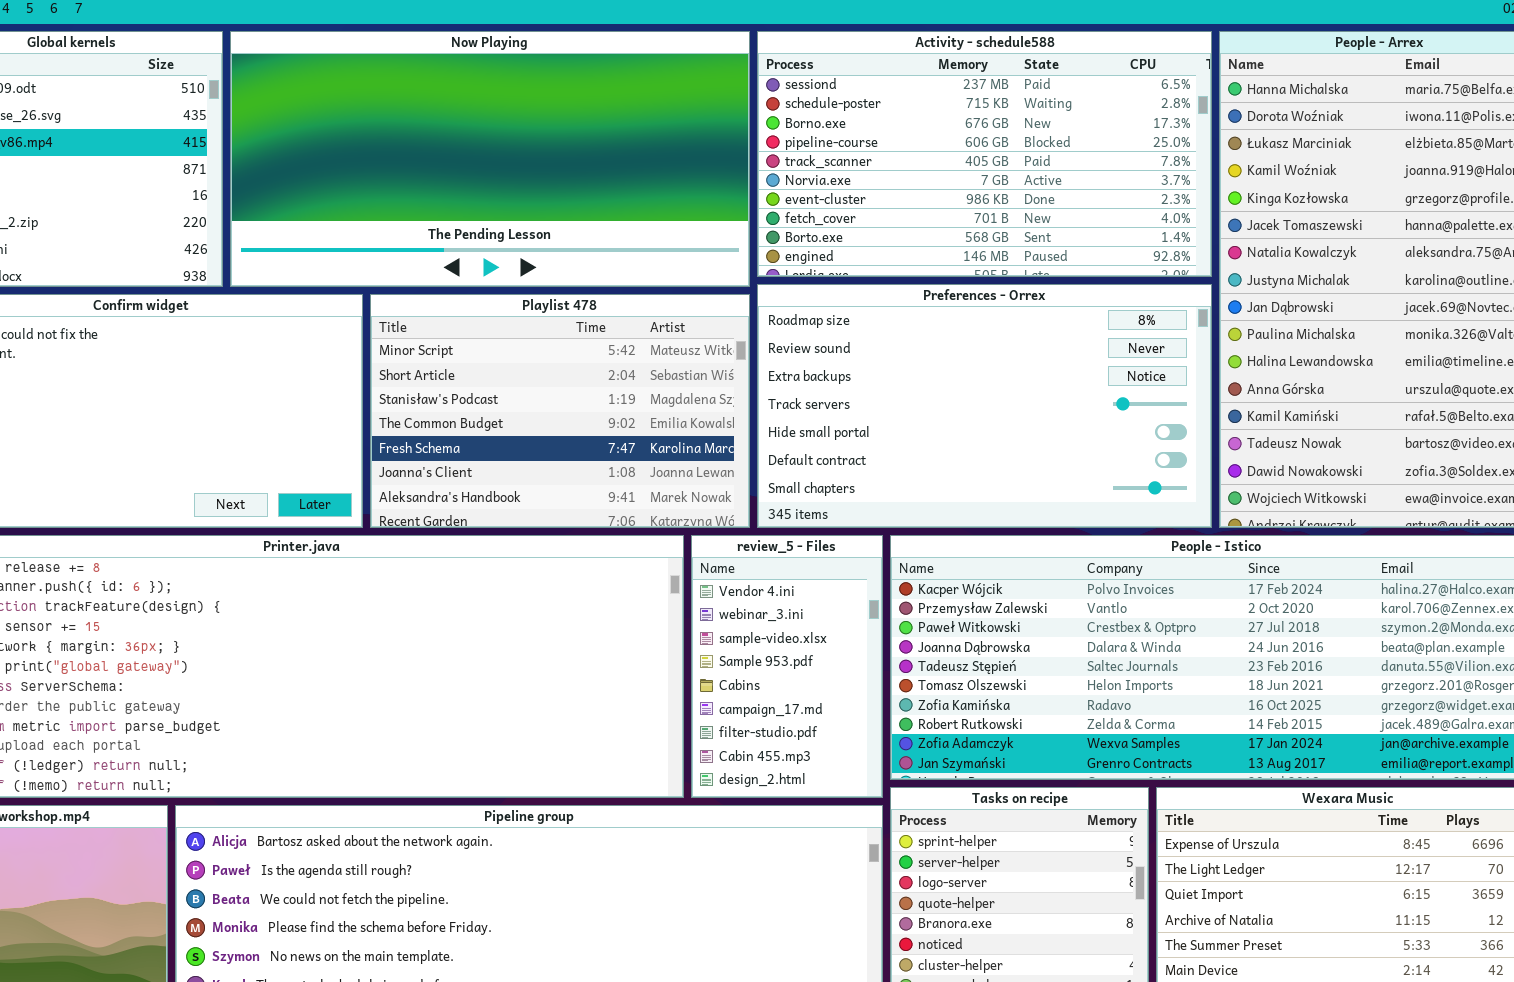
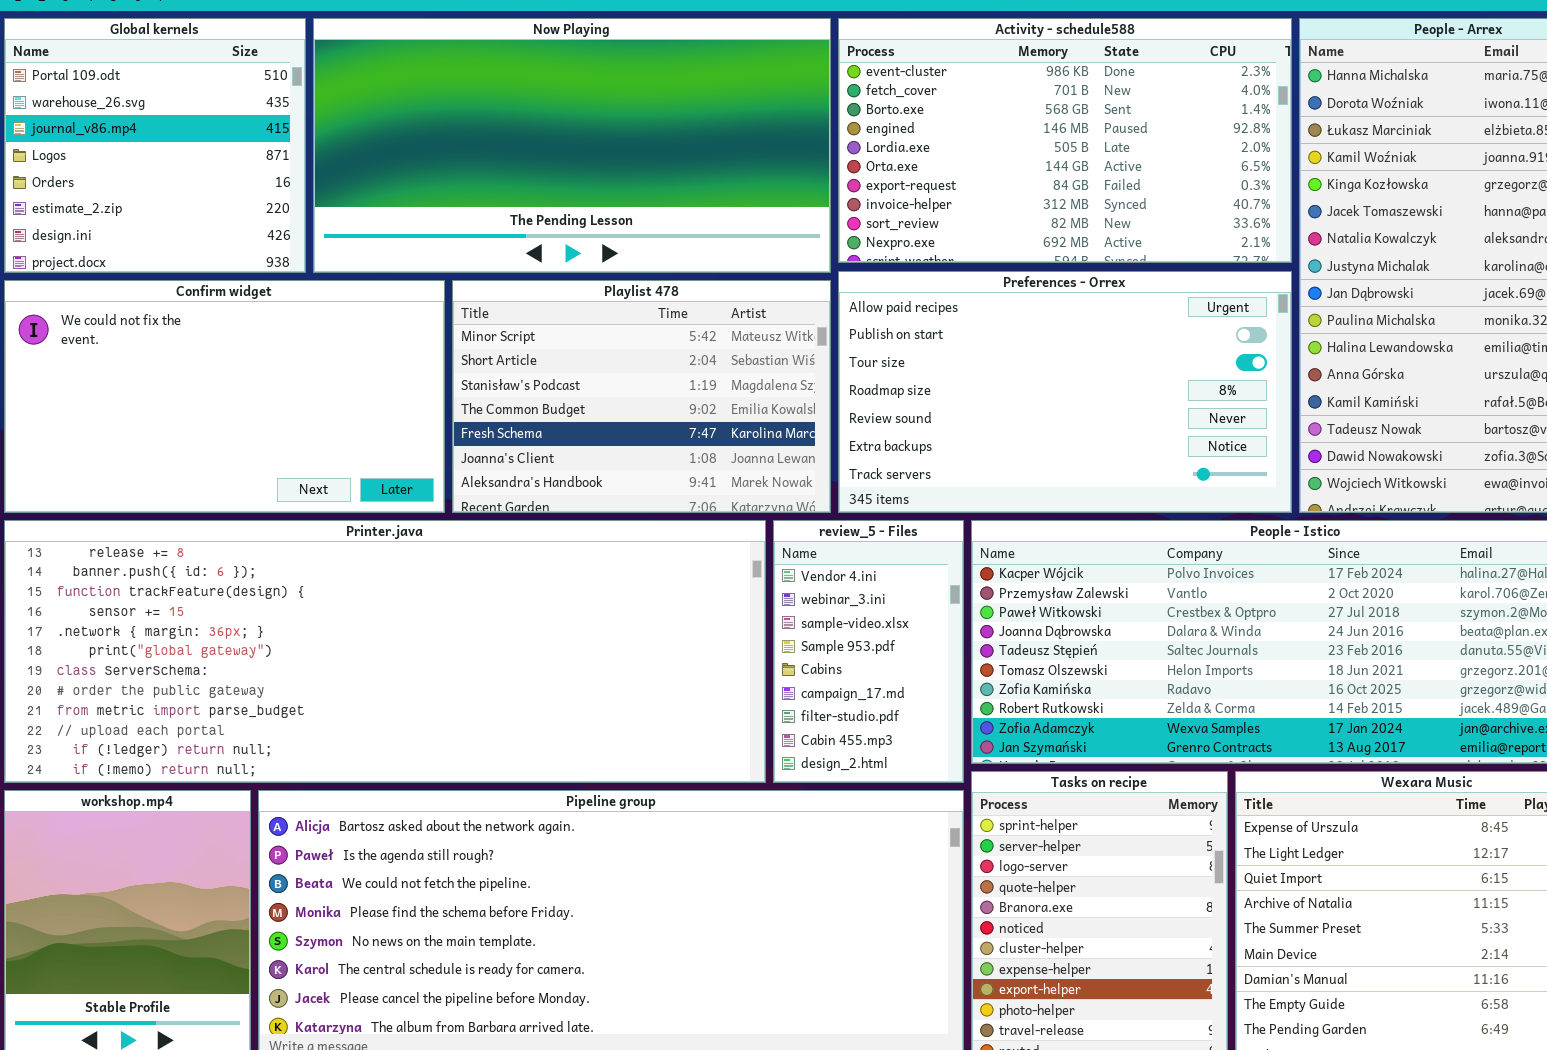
Activity - schedule588: [757,31,1212,277] -> [838,18,1292,263], scrolled down 6 rows
Preferences - Orrex: [757,284,1212,528] -> [838,271,1292,513], scrolled up 3 rows

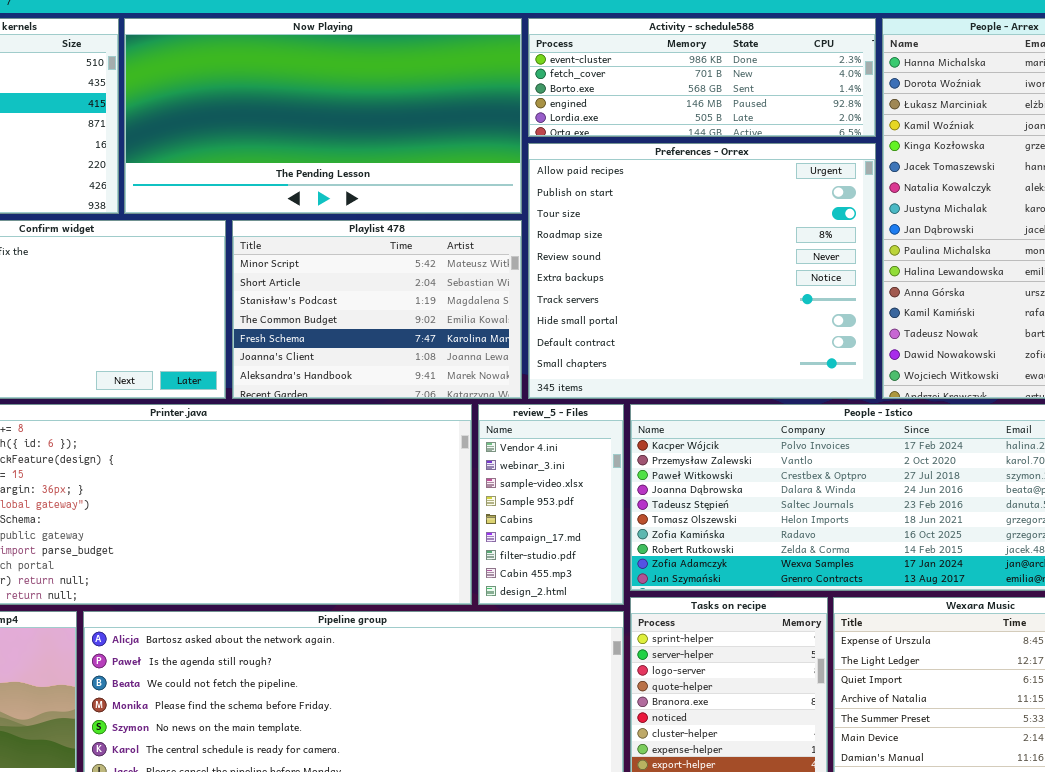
Activity - schedule588: [838,18,1292,263] -> [528,18,876,137], resized
Preferences - Orrex: [838,271,1292,513] -> [528,143,876,399], resized

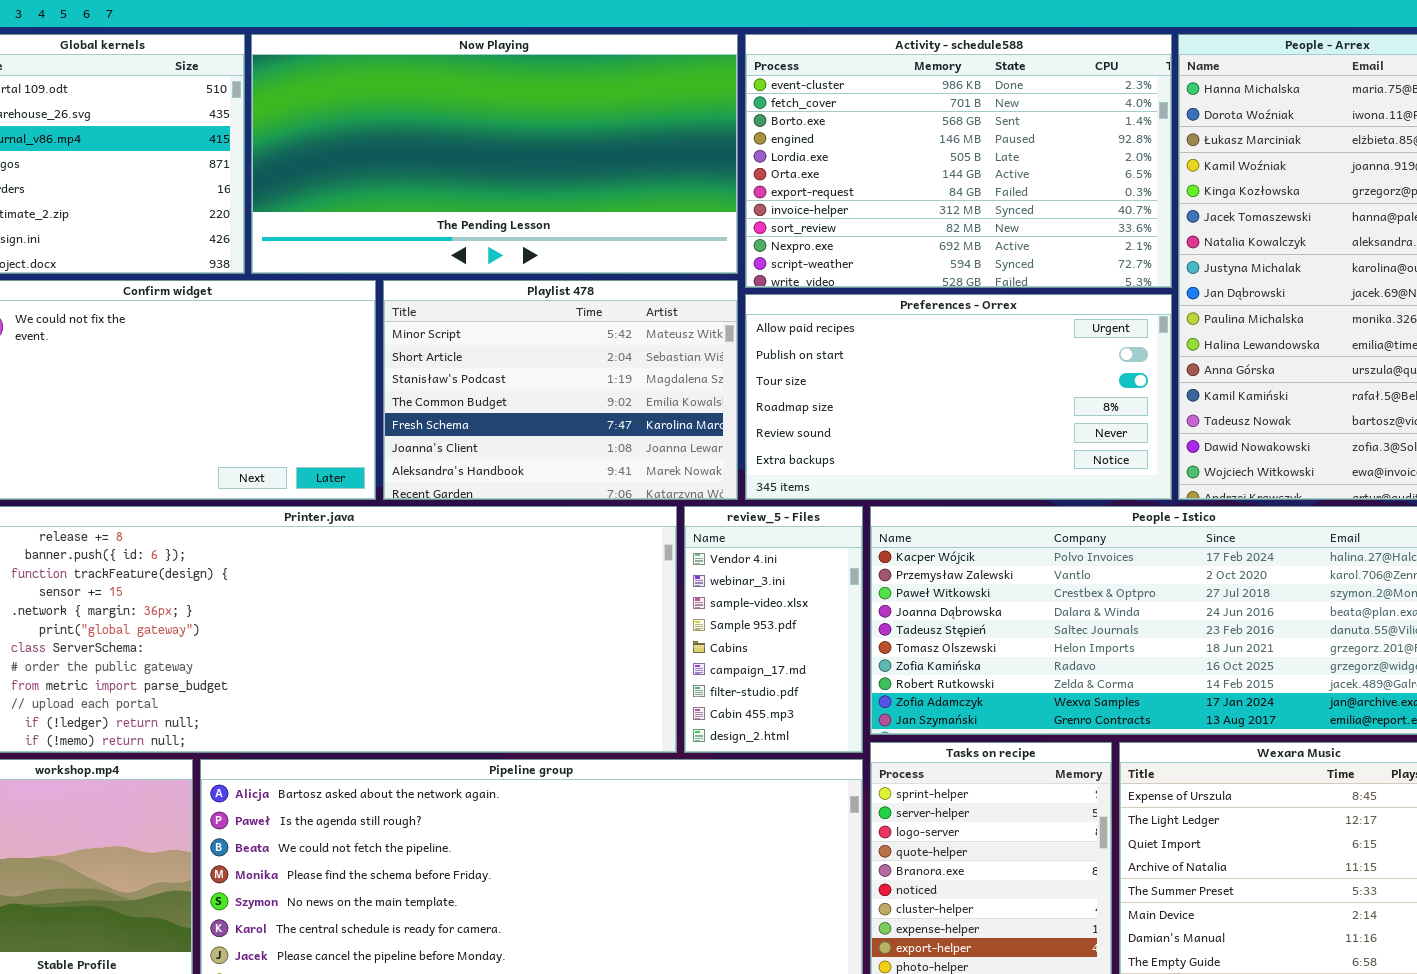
Activity - schedule588: [528,18,876,137] -> [745,34,1172,288], resized
Preferences - Orrex: [528,143,876,399] -> [745,294,1172,500], resized

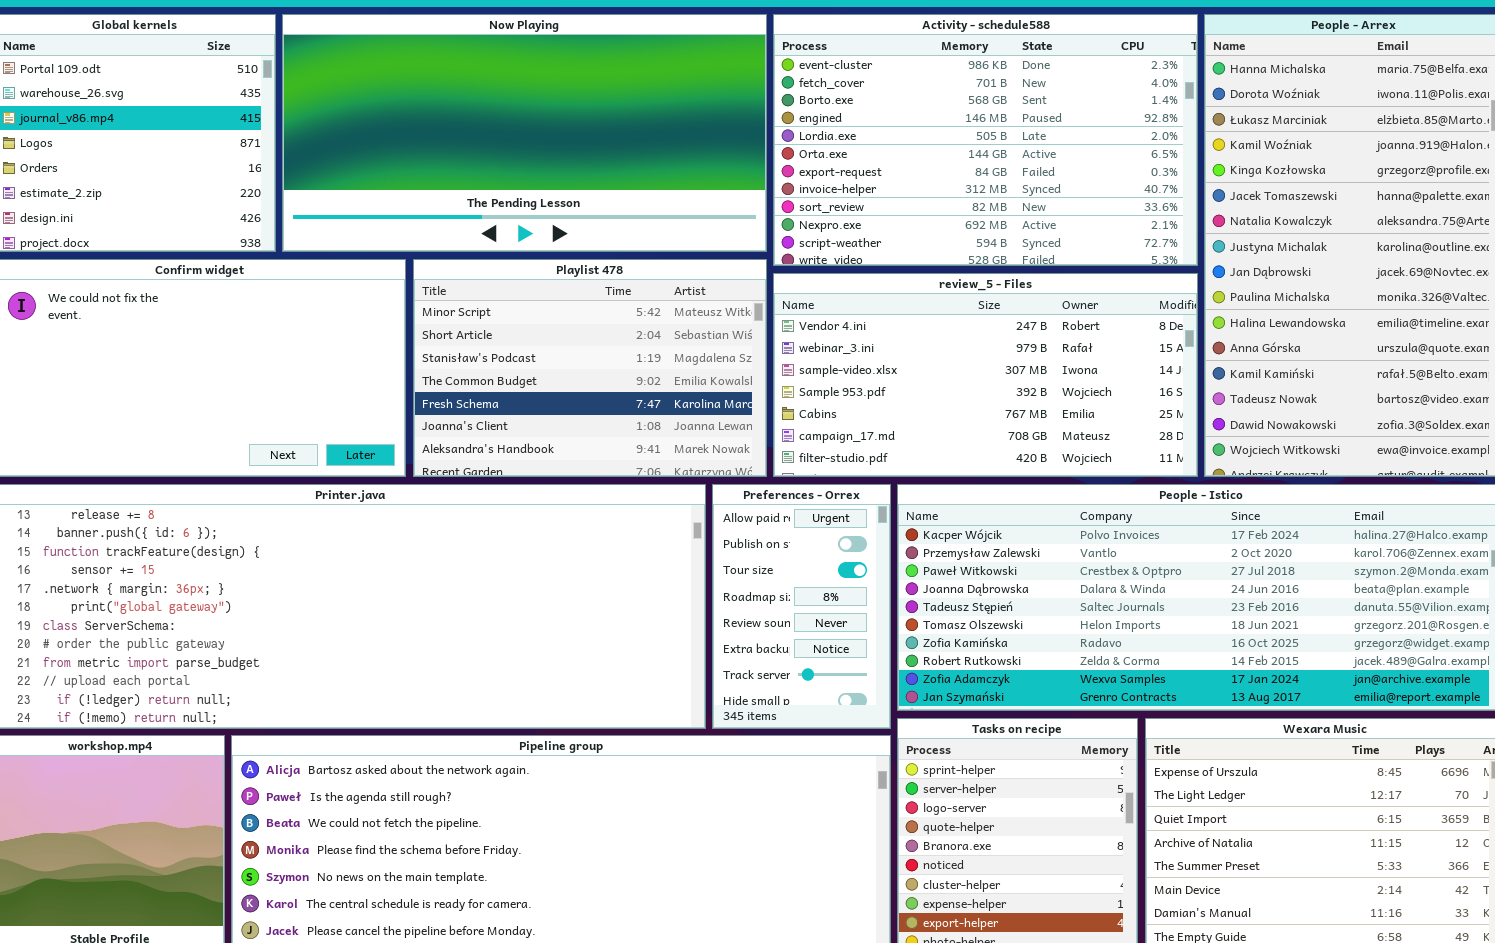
Preferences - Orrex: [745,294,1172,500] -> [712,484,891,729], moved, resized
review_5 - Files: [684,506,863,753] -> [773,273,1198,477], moved, resized

